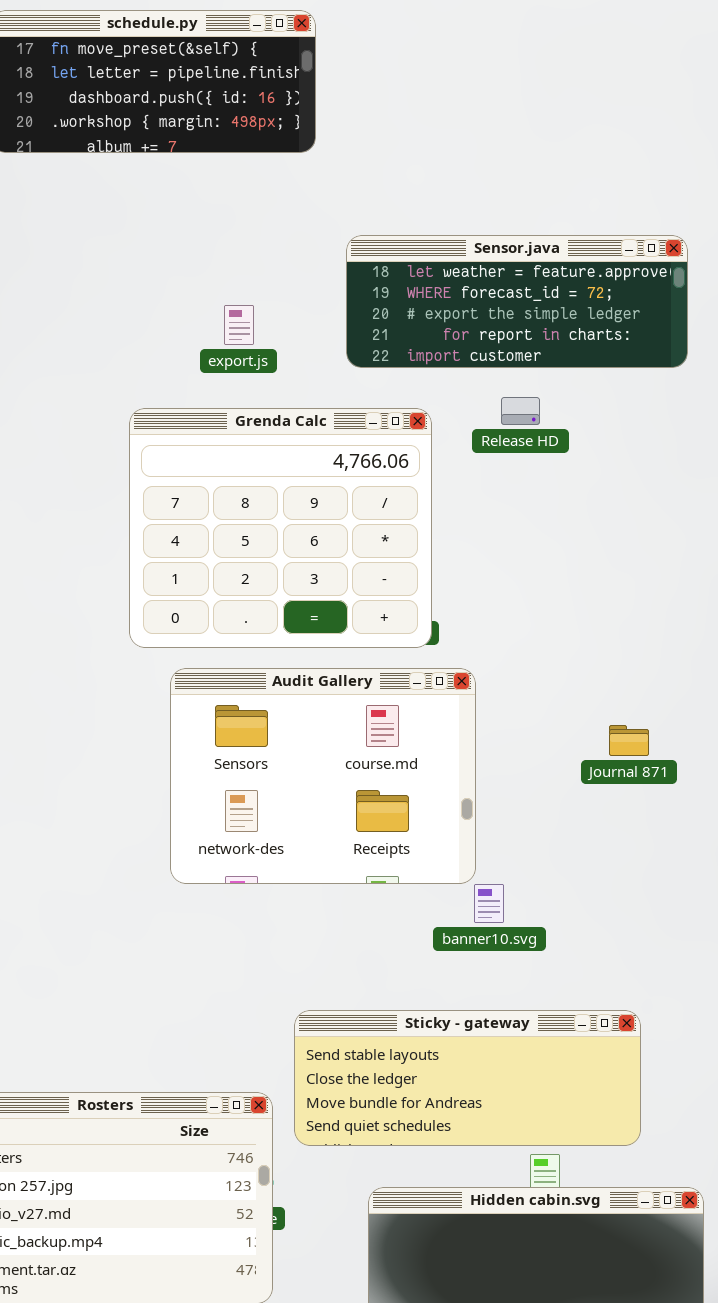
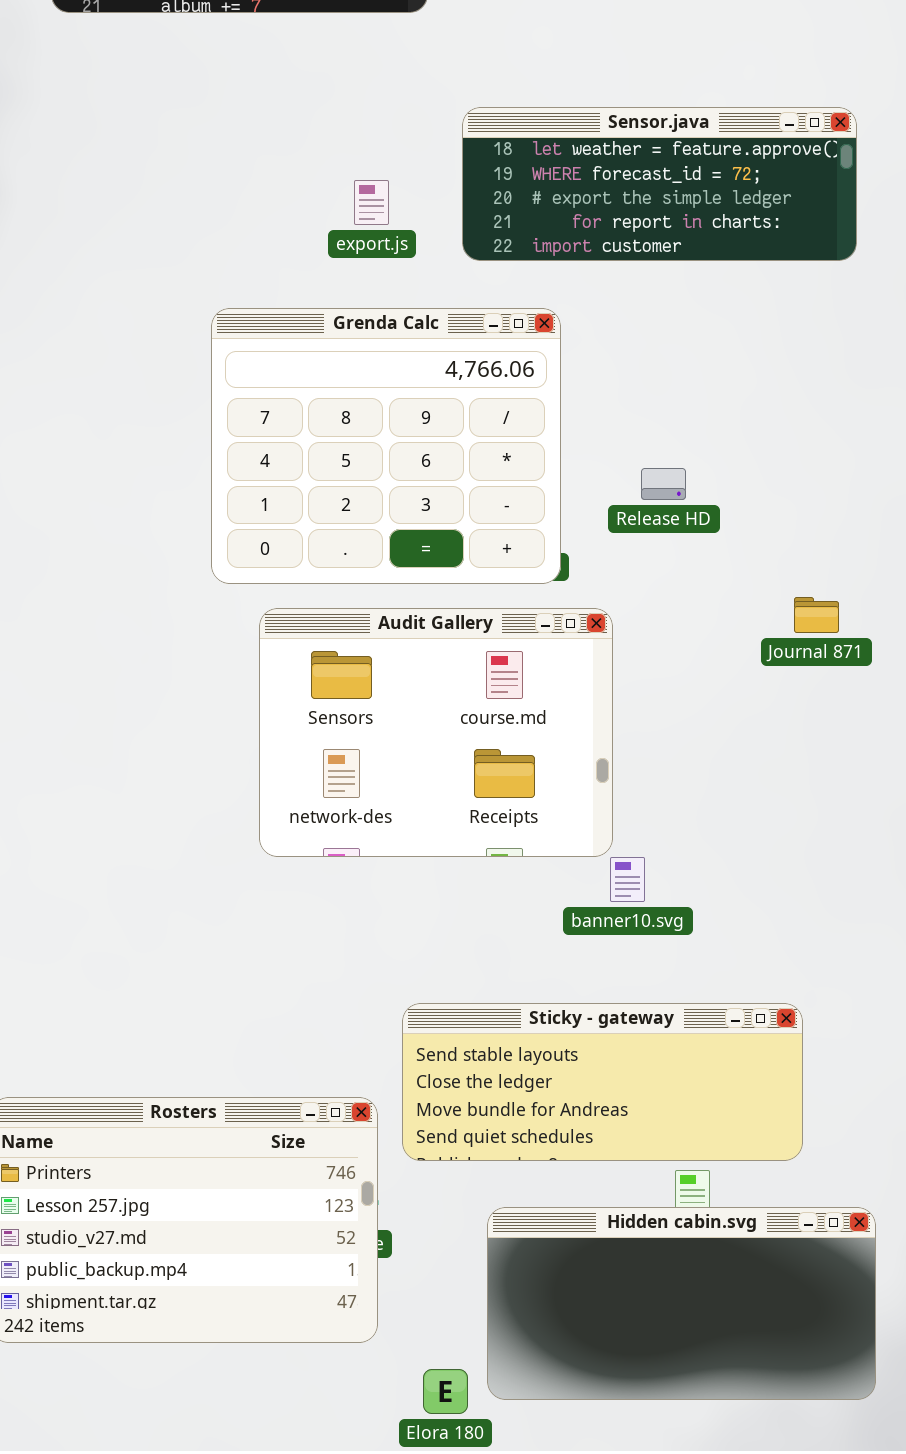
export.js: [224,305,254,345] -> [354,180,389,225], moved
Release HD: [501,397,540,425] -> [641,468,686,500], moved
Journal 871: [609,725,649,756] -> [794,597,839,633], moved

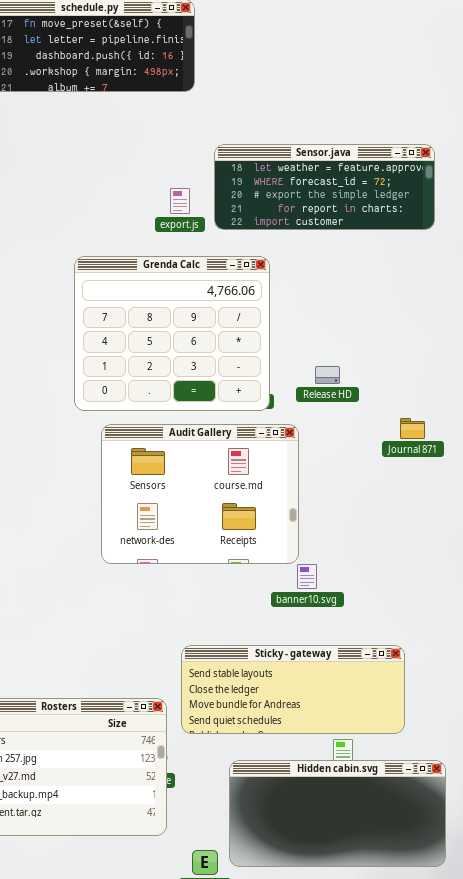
export.js: [354,180,389,225] -> [170,188,190,214], moved
Release HD: [641,468,686,500] -> [315,366,340,384], moved

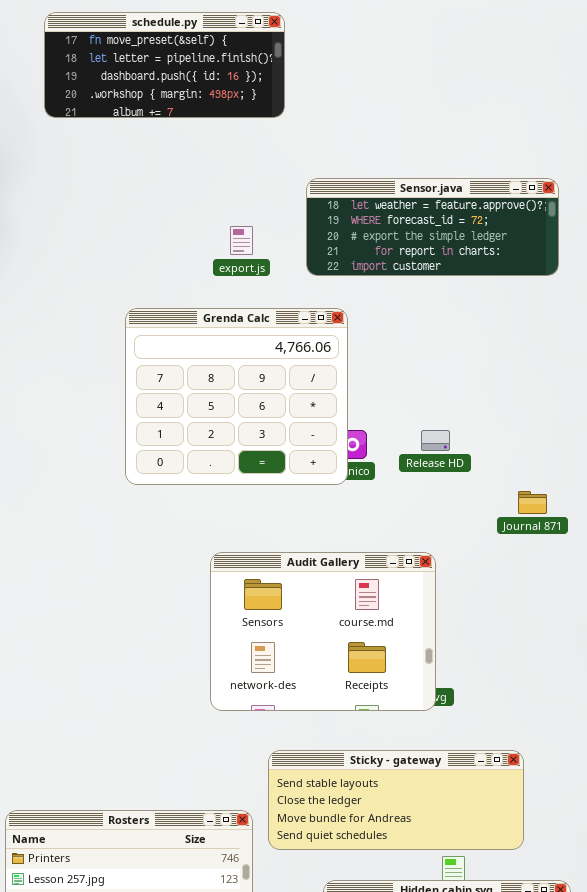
export.js: [170,188,190,214] -> [230,226,253,255], moved
Grenda Calc: [74,256,270,411] -> [125,308,348,485], moved
Audit Gallery: [101,424,299,564] -> [210,552,436,711], moved

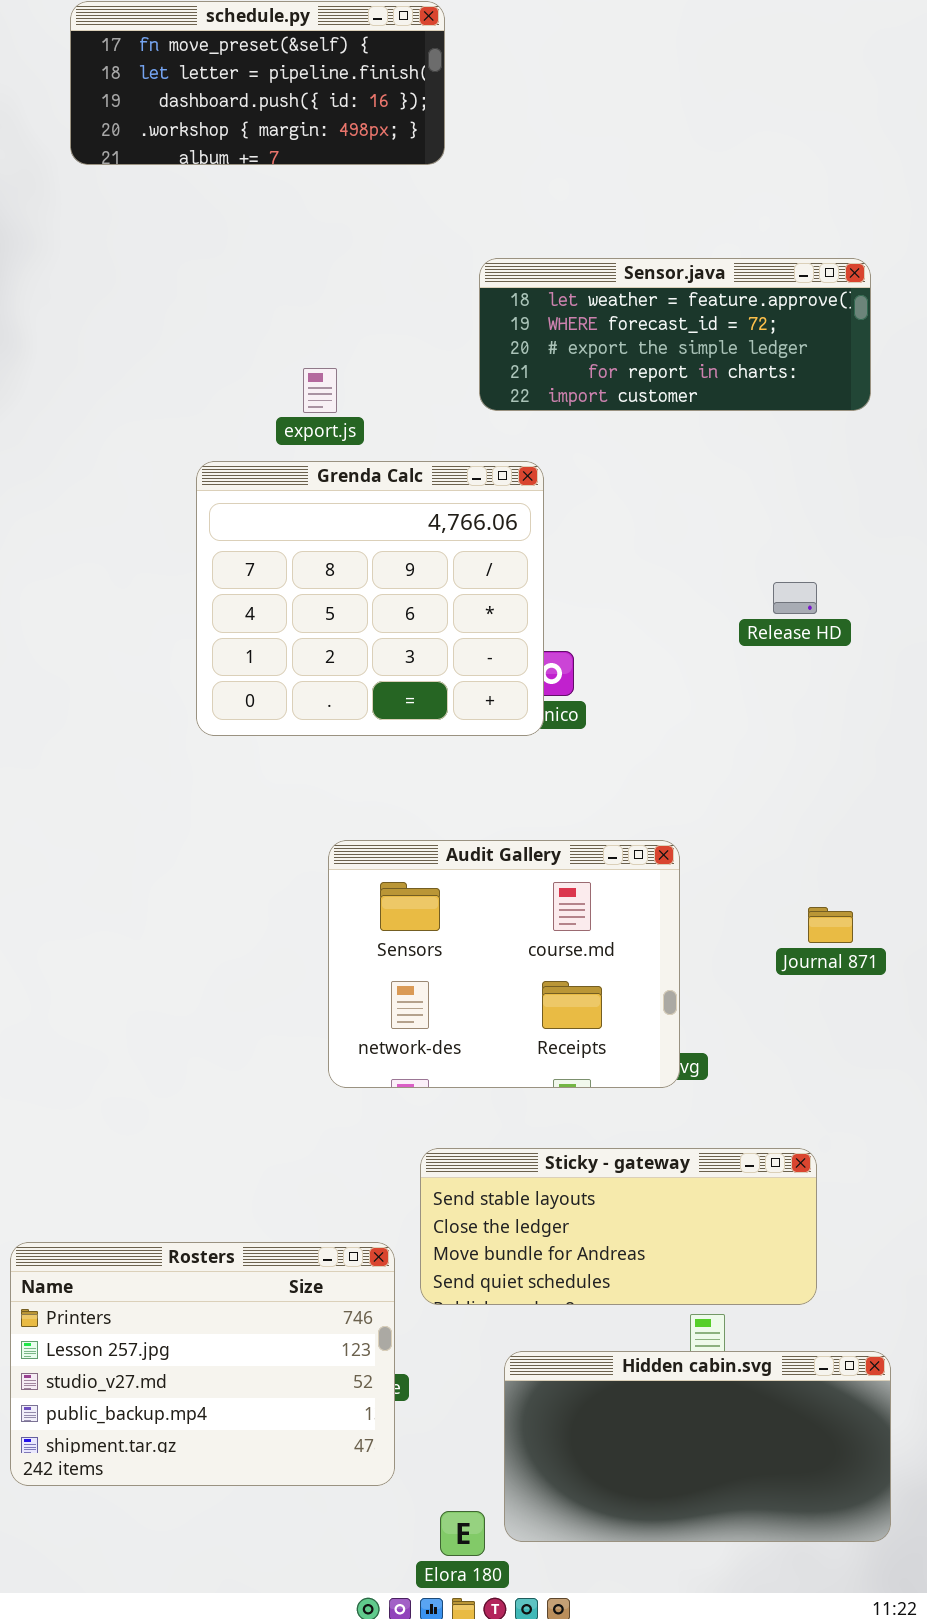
export.js: [230,226,253,255] -> [303,368,337,413], moved
Release HD: [421,430,450,451] -> [773,582,817,614], moved
Journal 871: [518,491,547,514] -> [808,907,853,943], moved

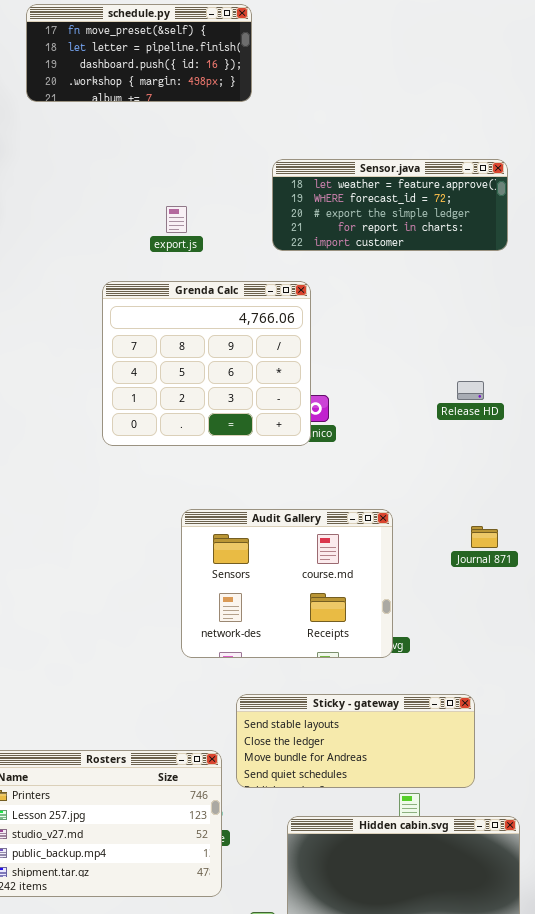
export.js: [303,368,337,413] -> [166,206,187,233], moved
Release HD: [773,582,817,614] -> [457,381,484,400], moved
Journal 871: [808,907,853,943] -> [471,526,498,548], moved

